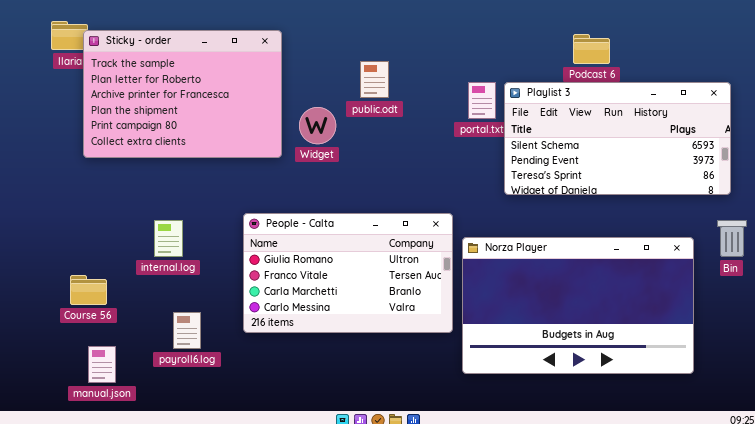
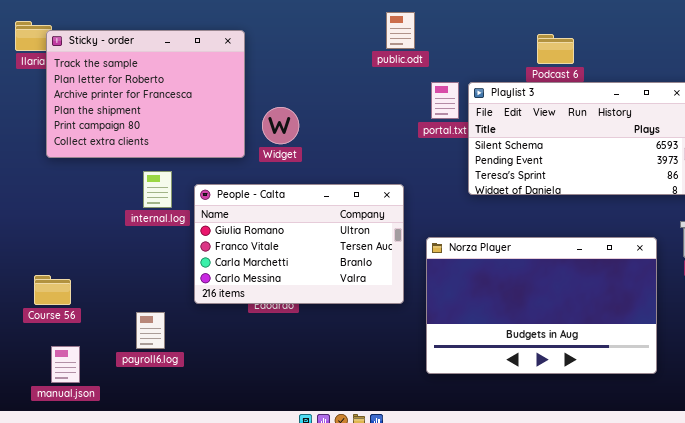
public.odt: [360,61,389,98] -> [386,12,415,49], moved
People - Calta: [243,213,453,333] -> [194,184,404,304], moved
internal.log: [154,220,183,257] -> [143,171,172,208], moved

